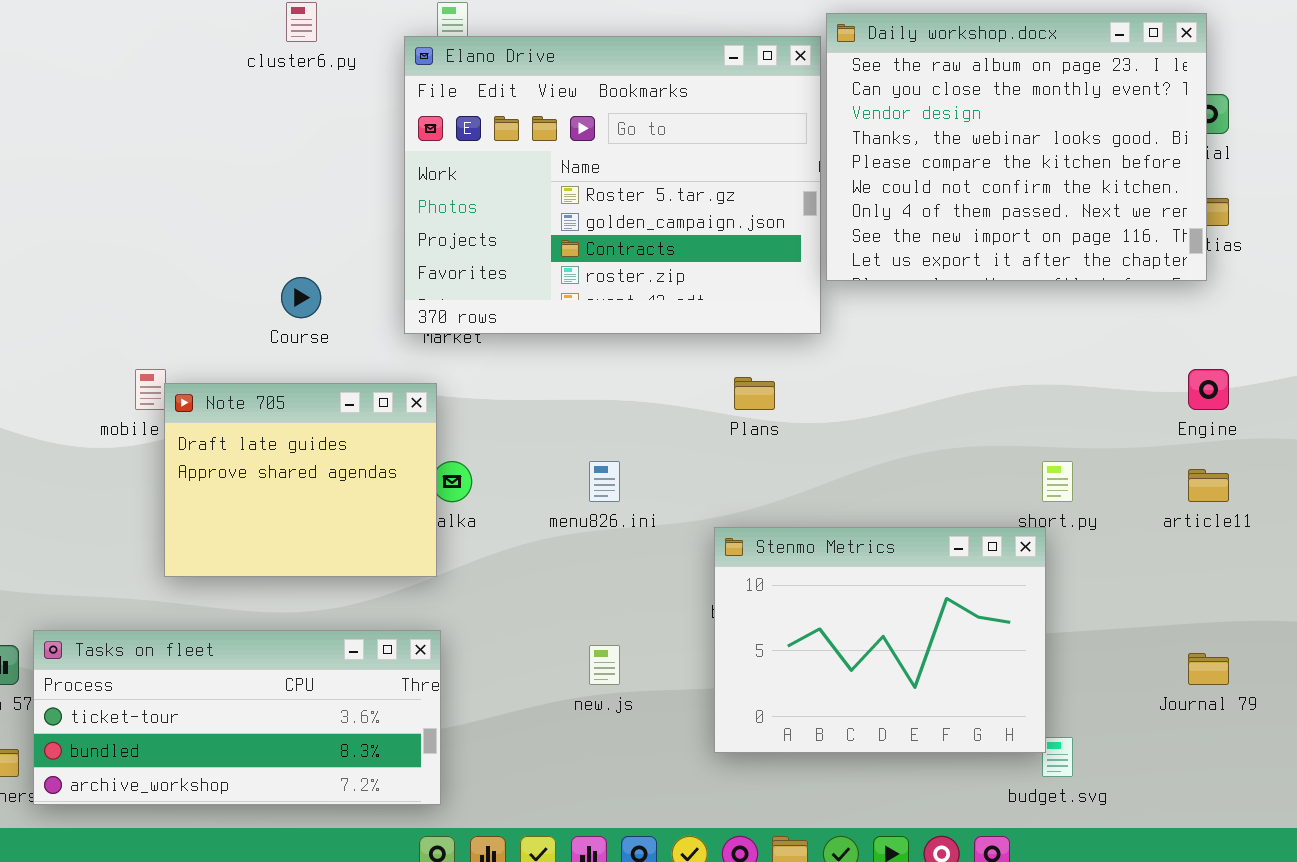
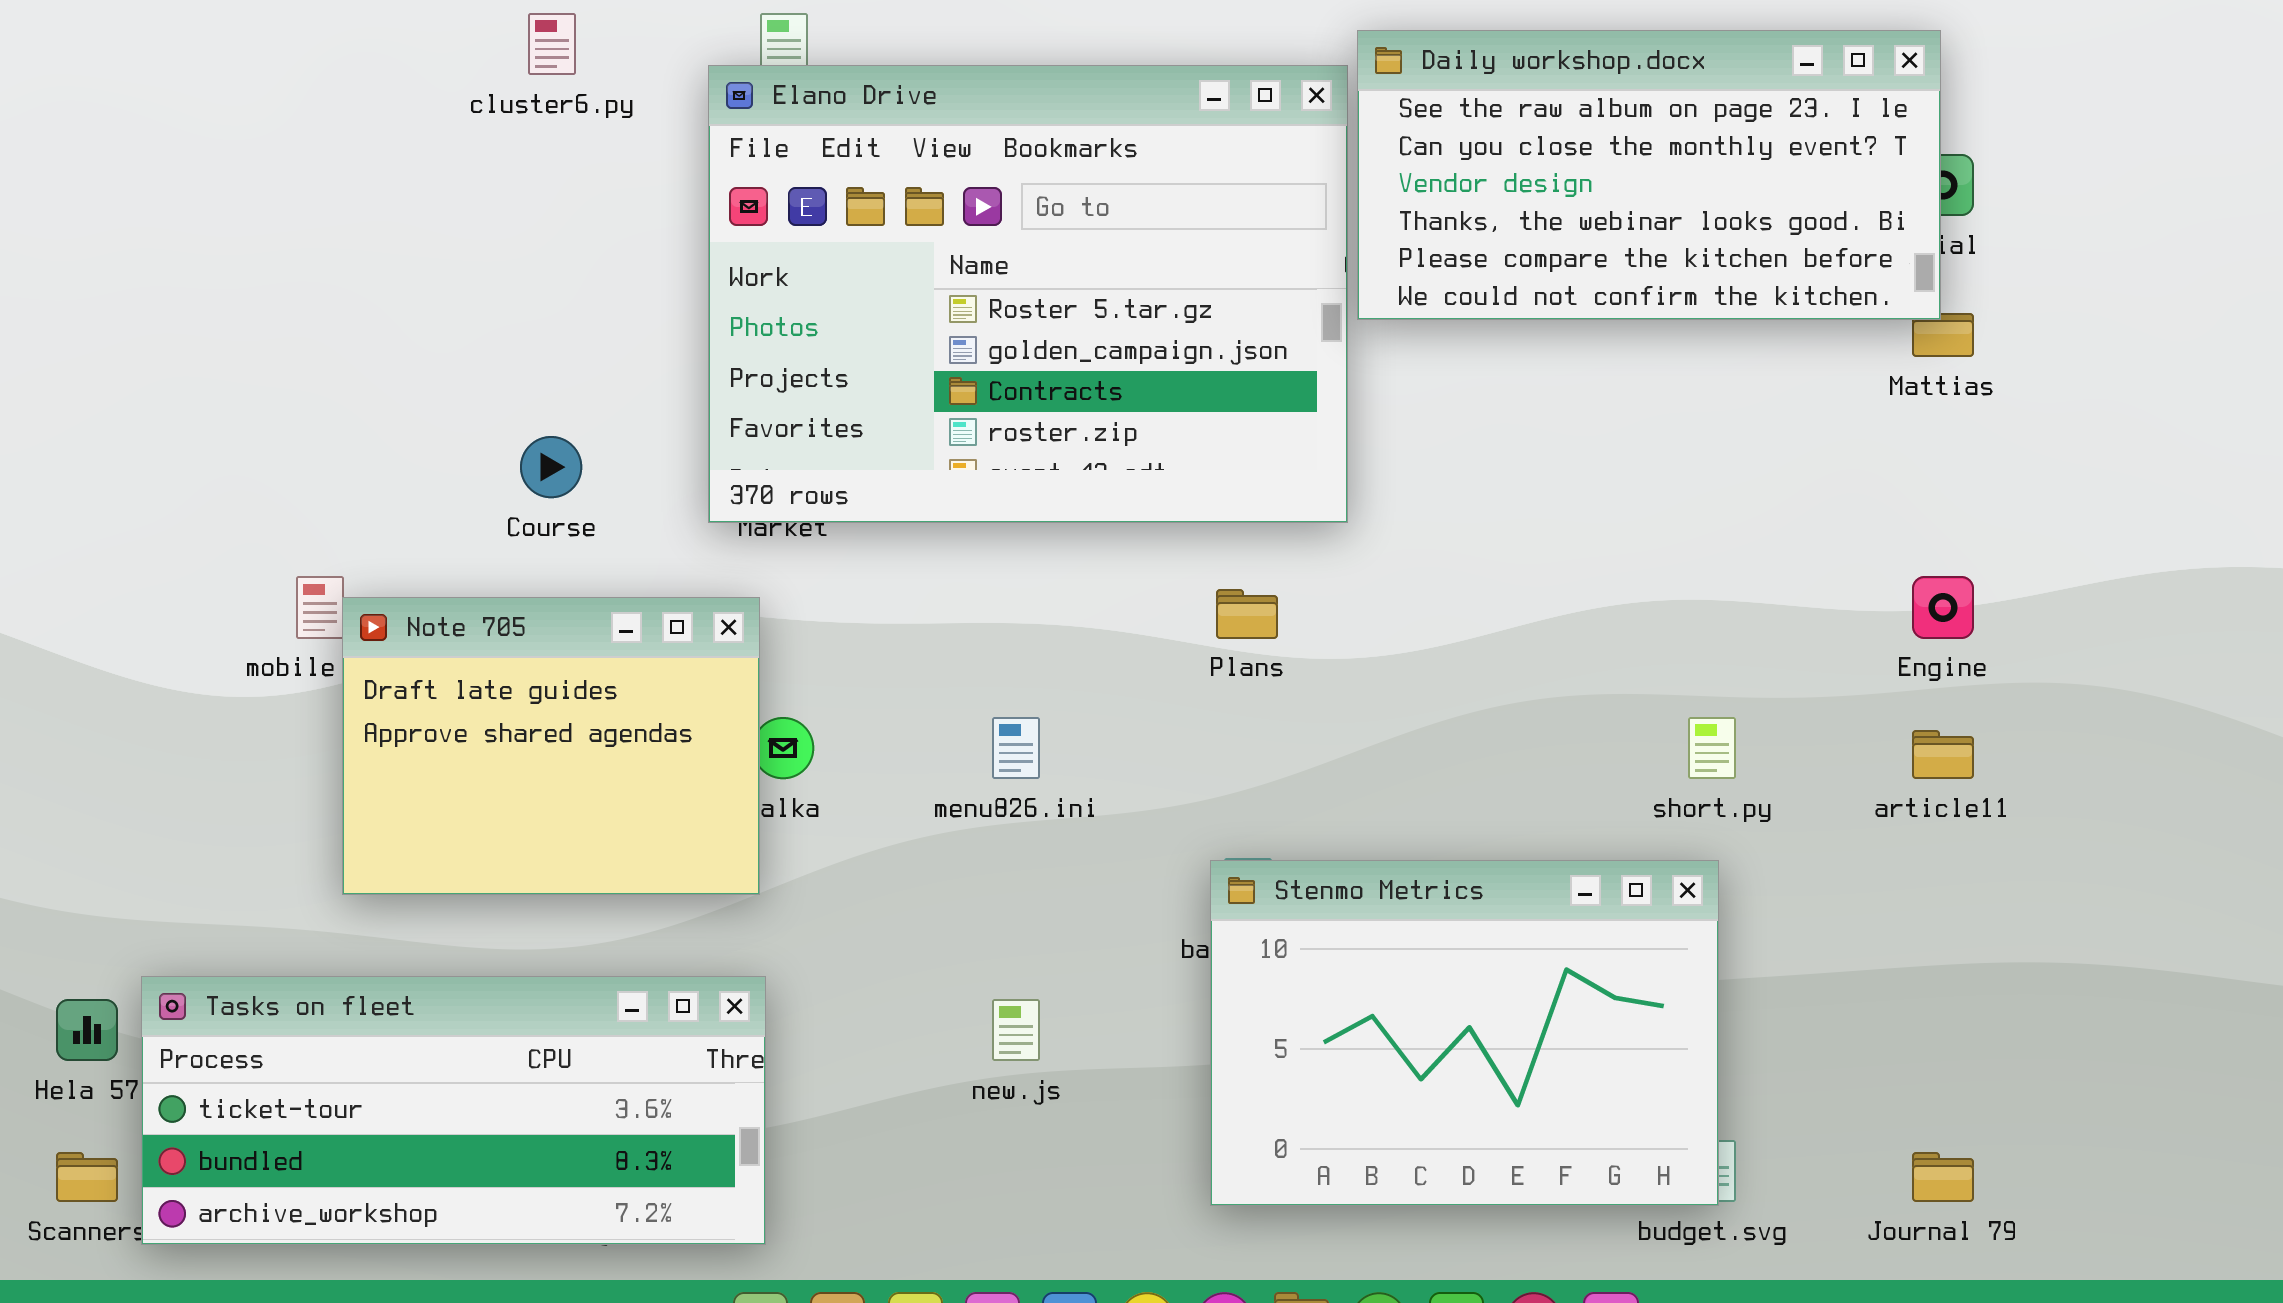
Daily workshop.docx: [826,13,1207,281] -> [1357,30,1941,320], resized
Stenmo Metrics: [714,527,1046,753] -> [1210,860,1719,1206], moved
Journal 79: [1188,653,1229,685] -> [1912,1152,1974,1202], moved

